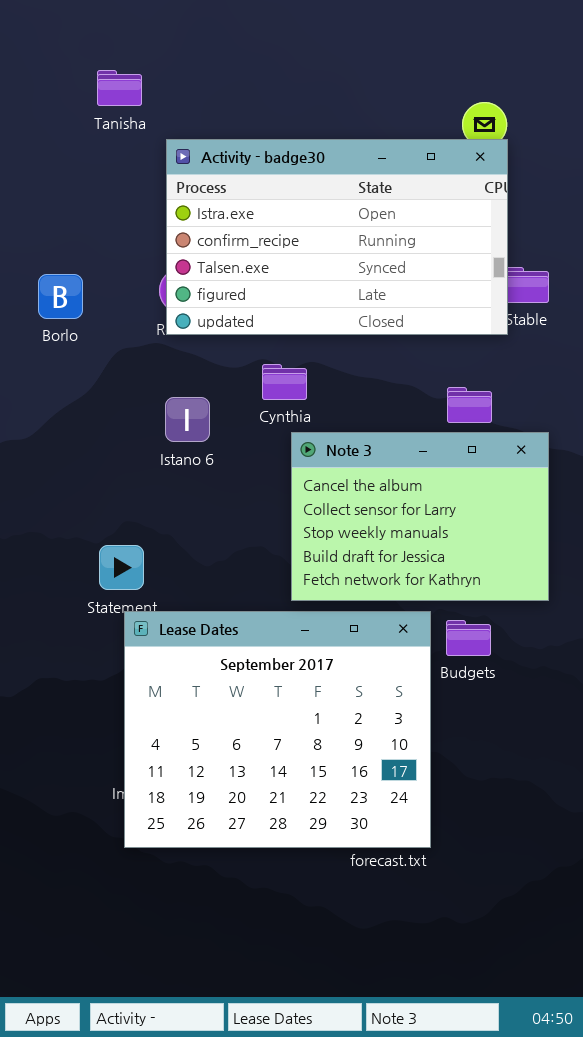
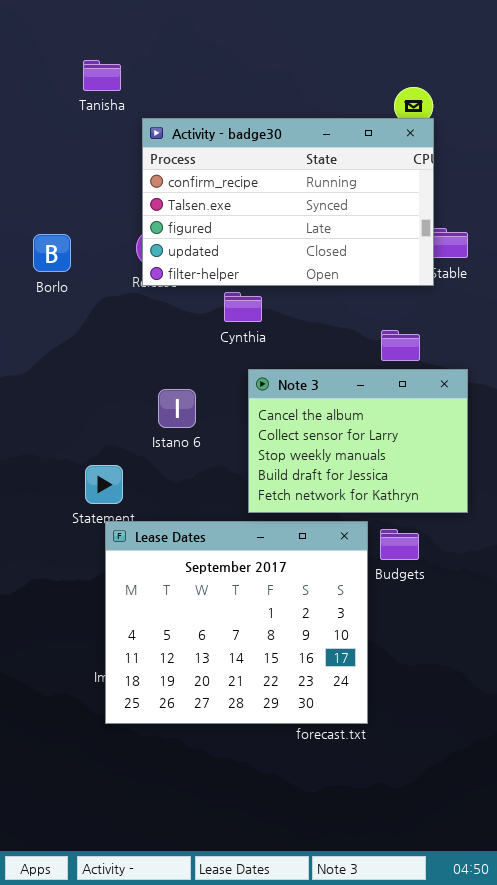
Activity - badge30: [166,139,508,335] -> [142,118,434,286], scrolled down 1 row
Cynthia: [262,364,307,400] -> [224,292,262,322], moved
Istano 6: [165,397,210,442] -> [158,389,196,428], moved

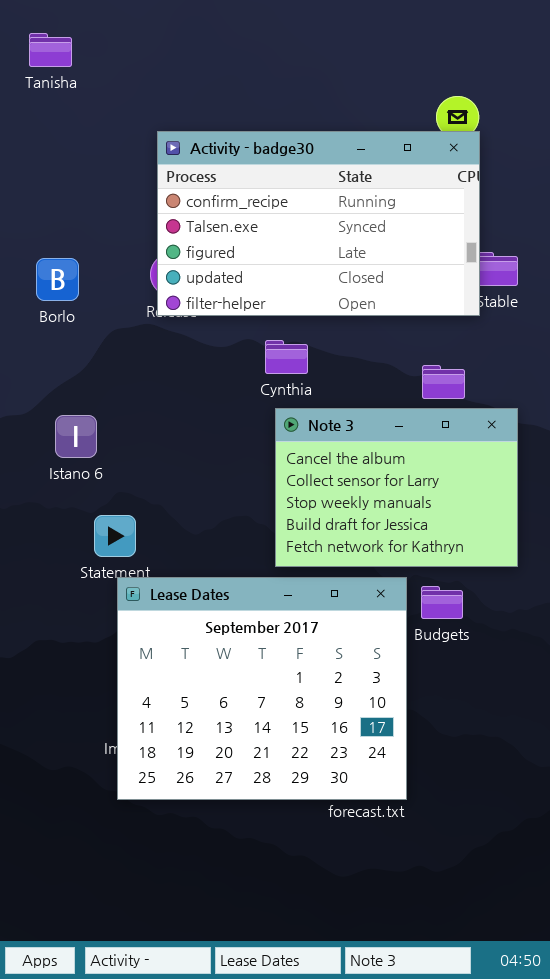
Tanisha: [83,60,121,91] -> [29,33,72,67], moved
Cynthia: [224,292,262,322] -> [265,340,308,374], moved
Istano 6: [158,389,196,428] -> [55,415,97,458], moved

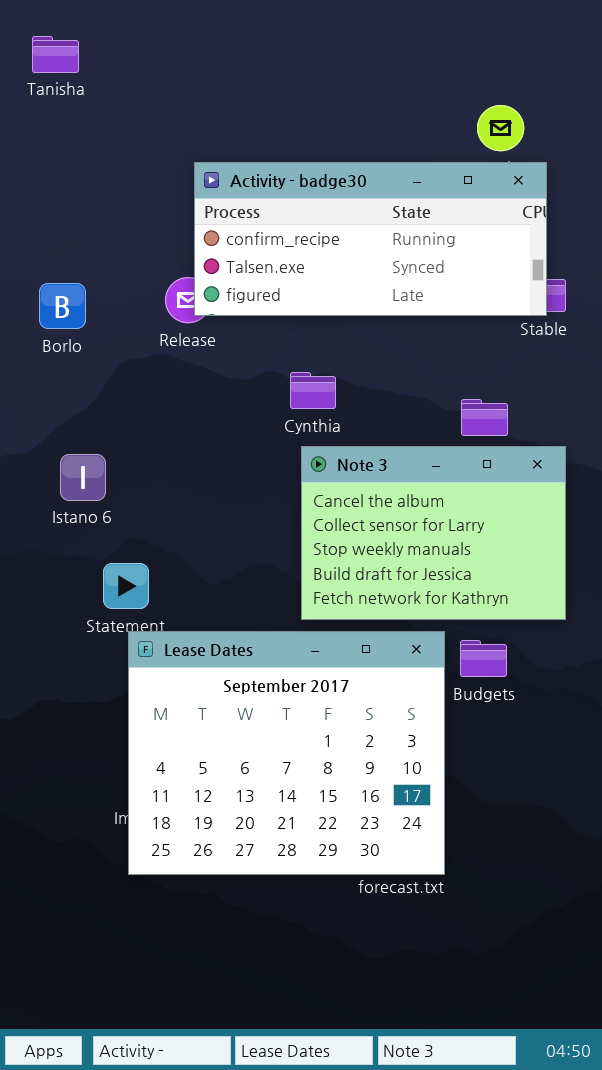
Activity - badge30: [157,131,480,316] -> [194,162,547,316], moved, resized

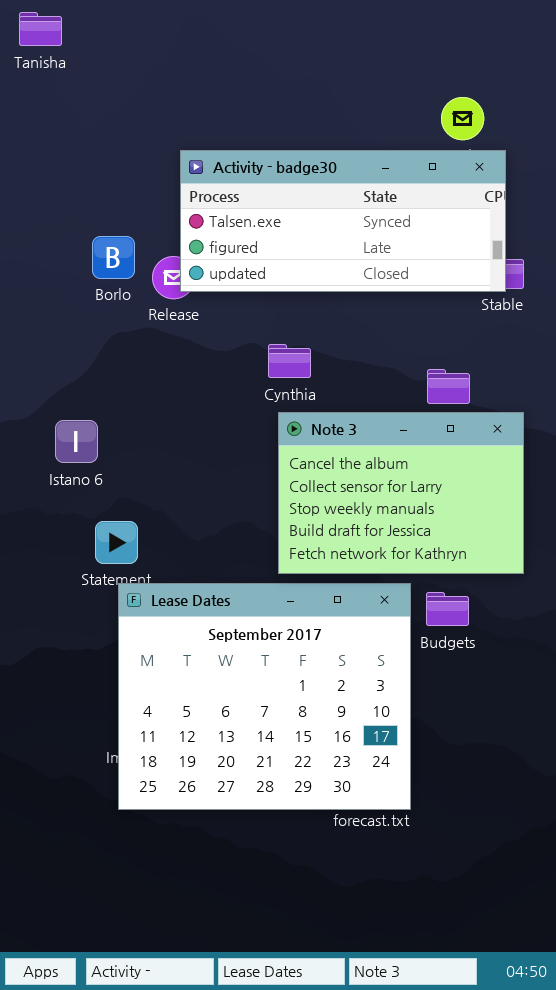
Tanisha: [32,36,79,73] -> [19,12,62,46], moved
Activity - badge30: [194,162,547,316] -> [180,150,506,292], scrolled down 1 row
Borlo: [39,283,86,329] -> [92,236,135,279], moved

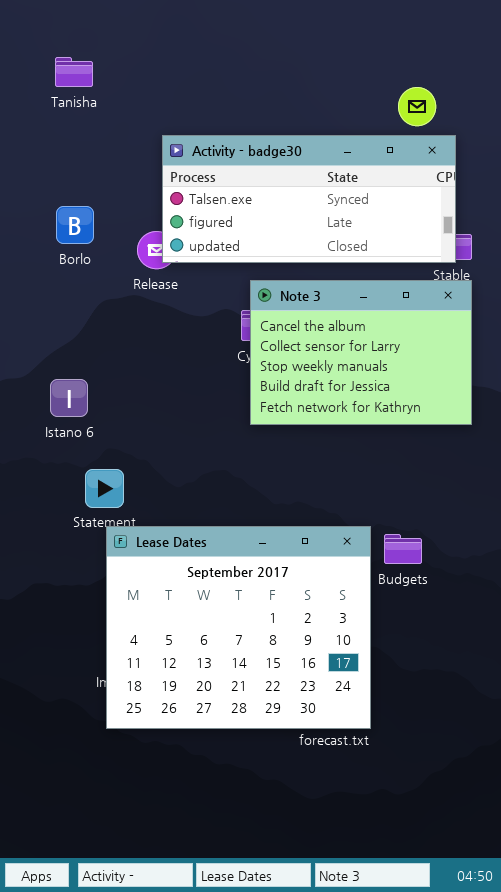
Tanisha: [19,12,62,46] -> [55,57,93,87], moved
Borlo: [92,236,135,279] -> [56,206,94,244], moved
Note 3: [278,412,524,574] -> [250,280,472,425], moved

